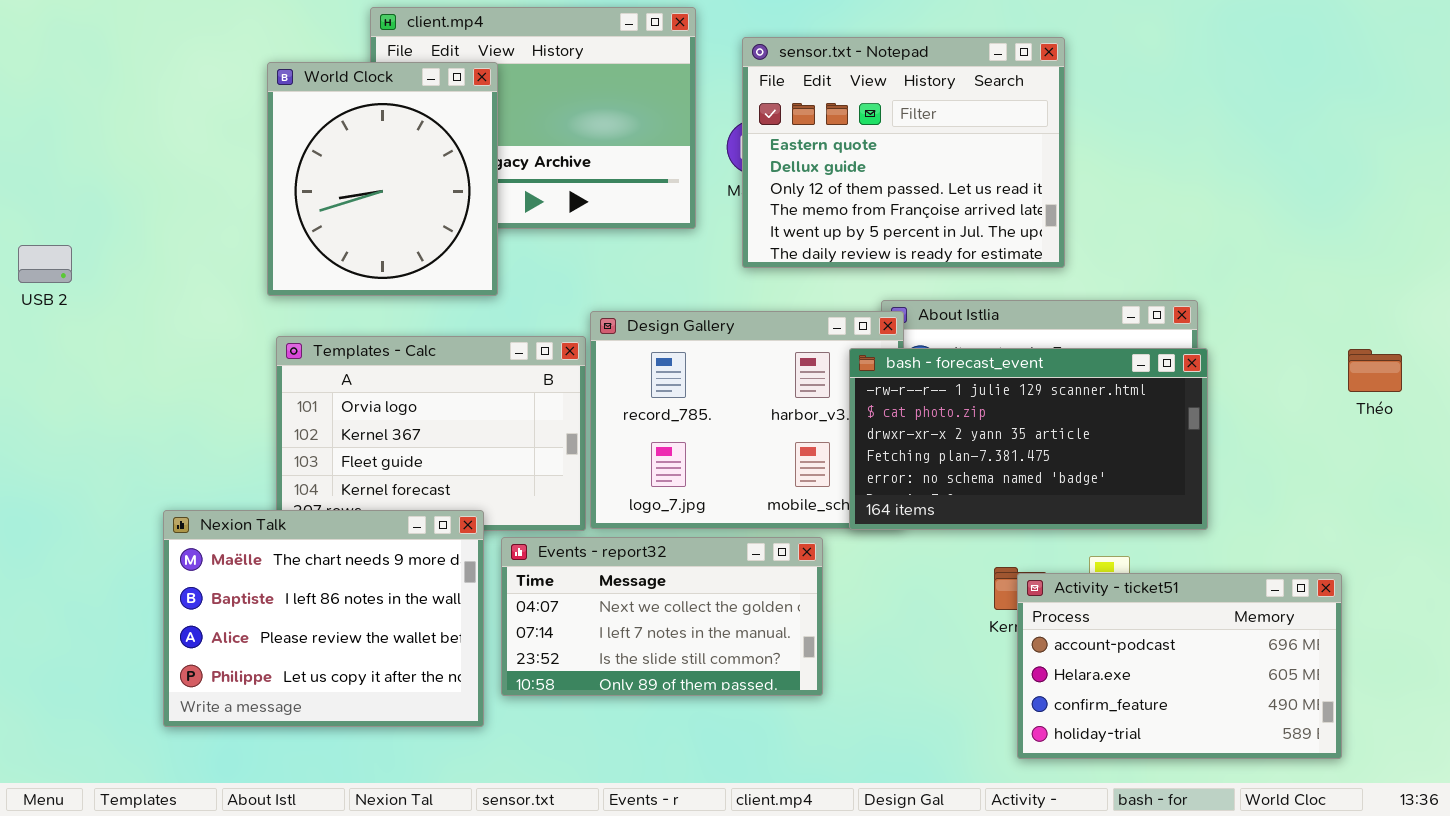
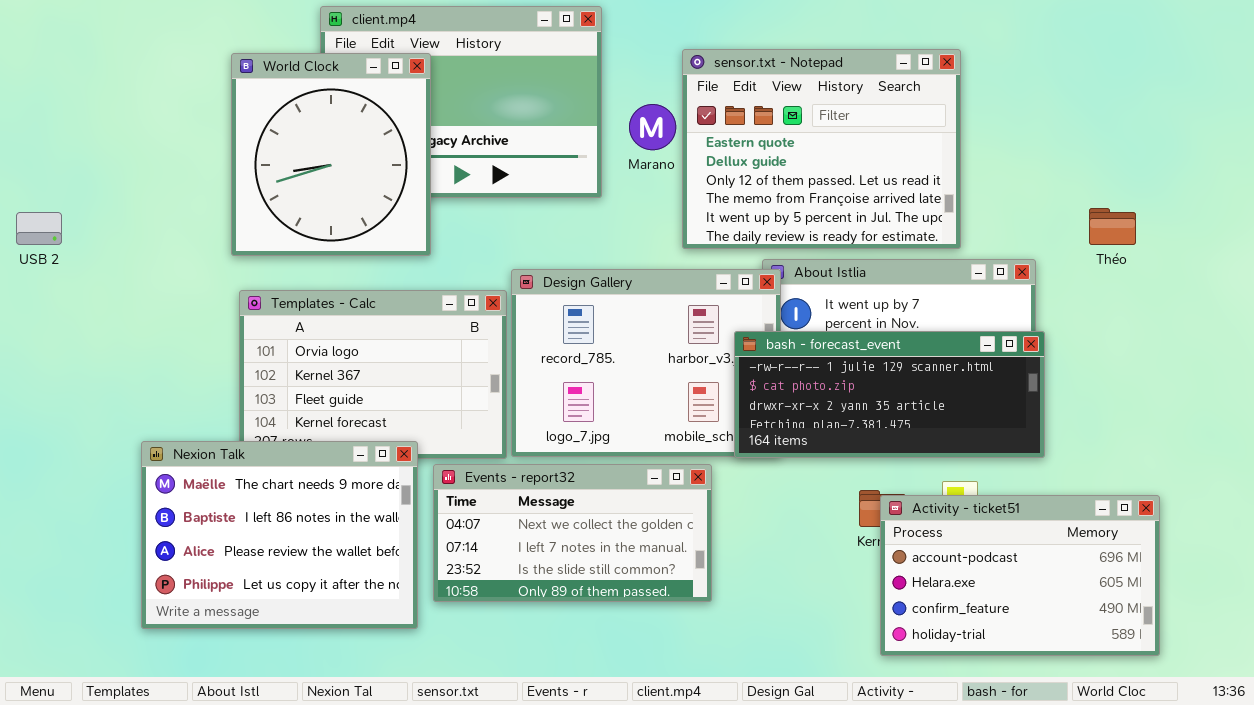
sensor.txt - Notepad: [742,37,1065,268] -> [682,49,961,249], moved
bash - forecast_event: [849,348,1208,530] -> [734,331,1045,458], resized
Théo: [1348,349,1402,392] -> [1089,208,1136,245], moved

